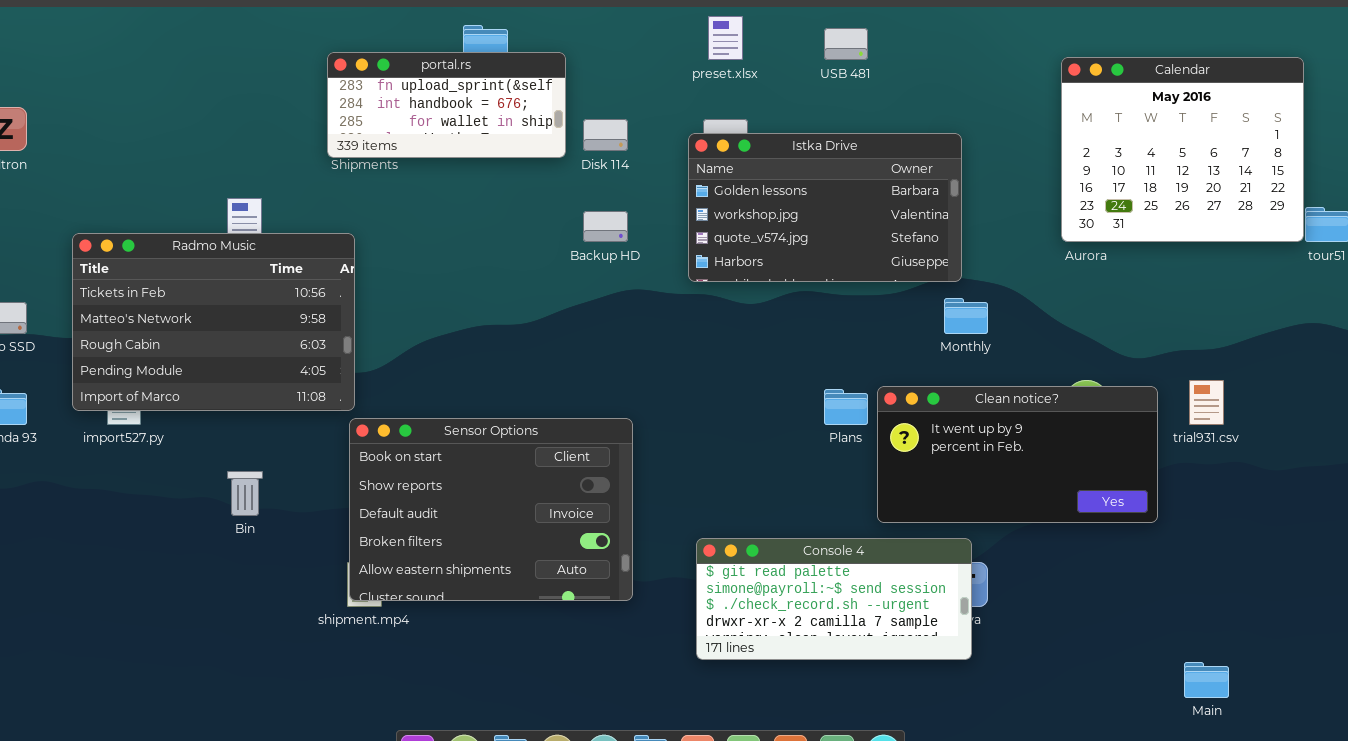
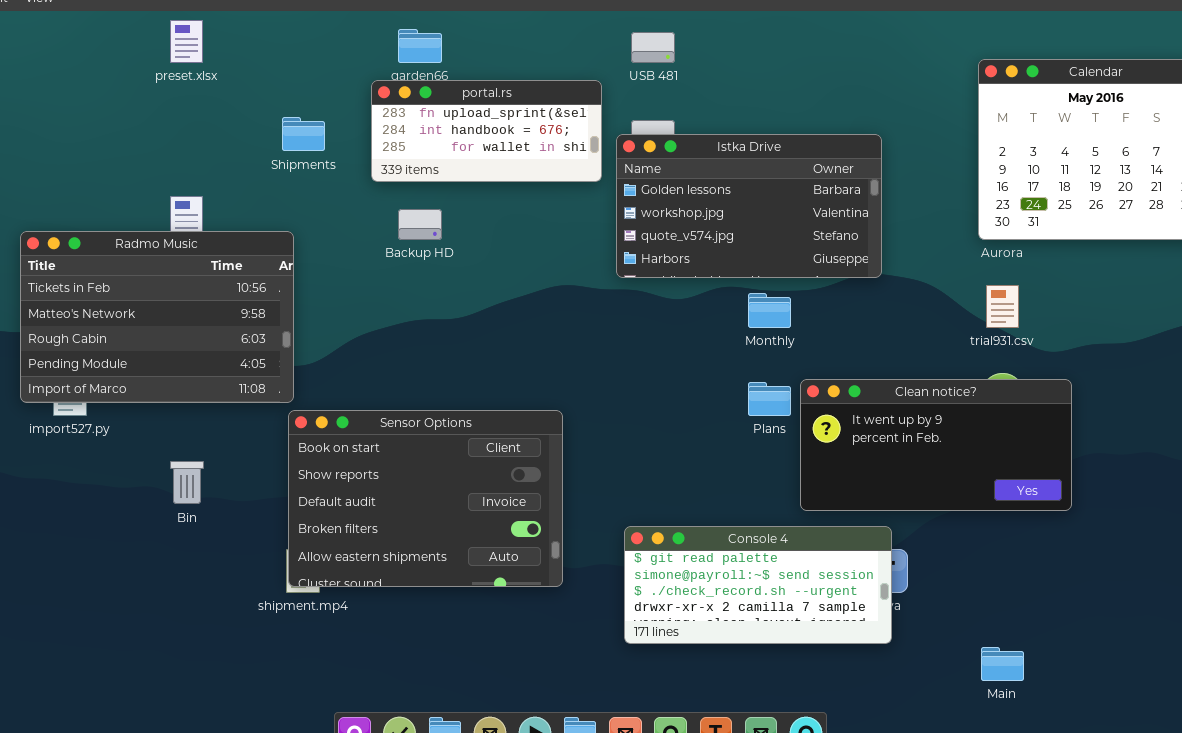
preset.xlsx: [708,16,743,60] -> [170,20,203,63], moved
USB 481: [824,28,868,60] -> [631,32,675,63], moved
portal.rs: [327,52,566,158] -> [371,80,602,182], moved
Backup HD: [583,211,628,242] -> [398,209,442,240], moved
Monthly: [944,298,988,334] -> [748,293,791,328], moved
trial931.csv: [1189,380,1224,425] -> [986,285,1019,328], moved
Main: [1184,662,1229,698] -> [981,647,1024,681], moved

